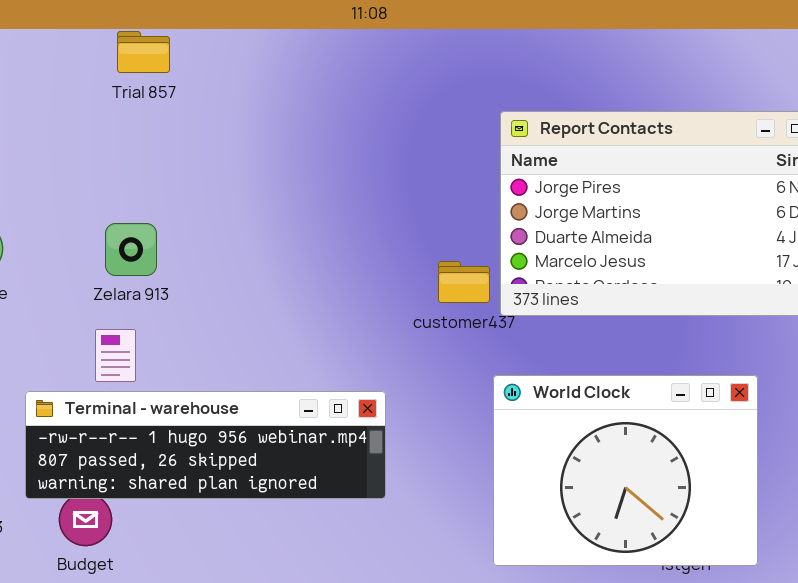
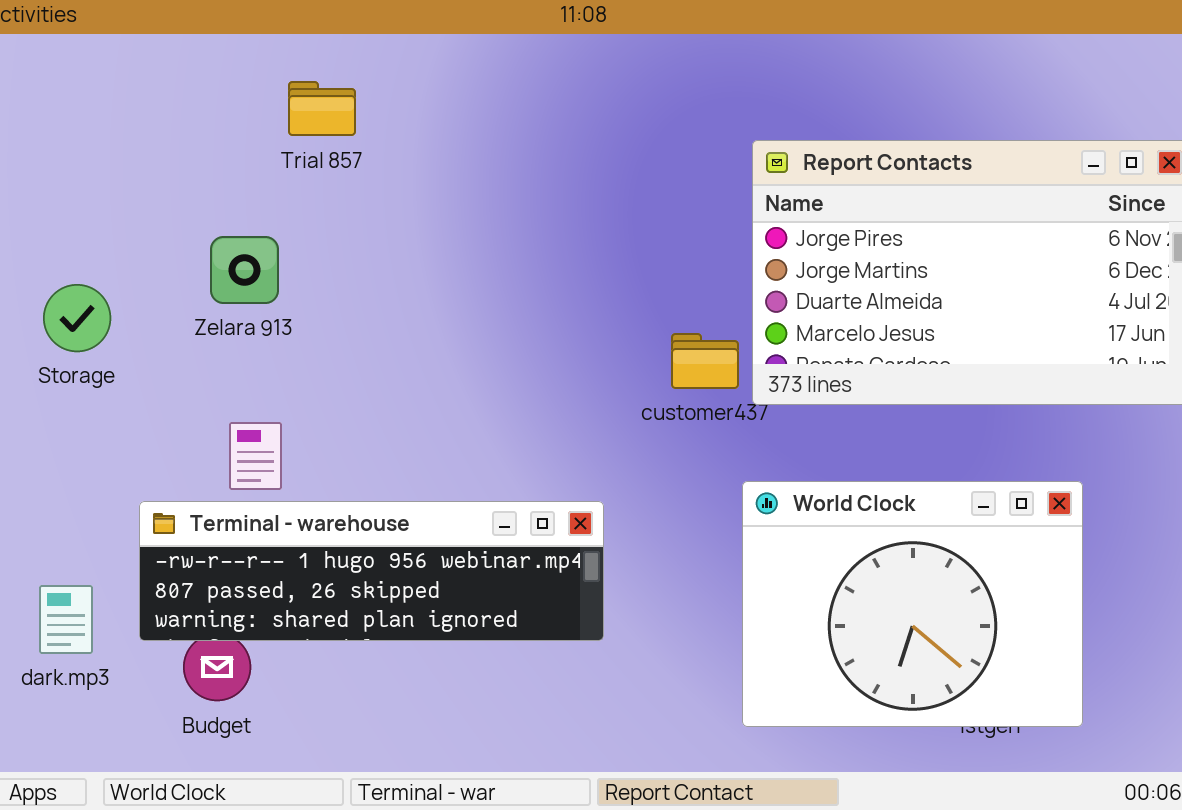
Trial 857: [117,31,170,73] -> [288,81,356,136], moved
Zelara 913: [105,223,157,276] -> [210,236,279,304], moved

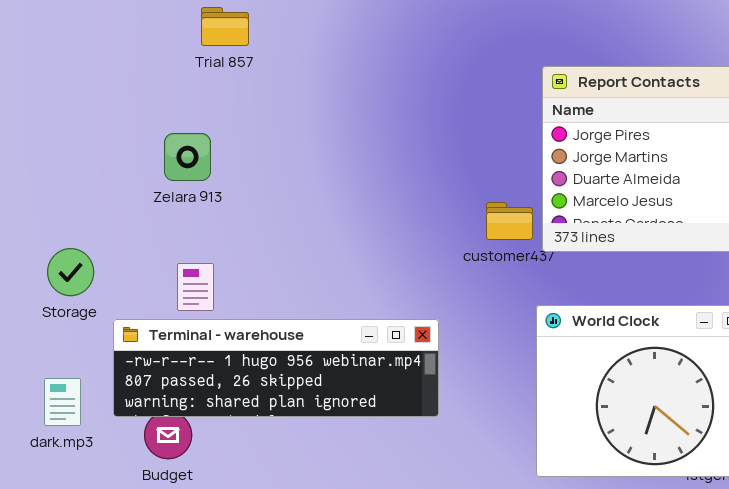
Trial 857: [288,81,356,136] -> [201,7,249,46], moved
Storage: [43,284,111,352] -> [47,248,94,296], moved

